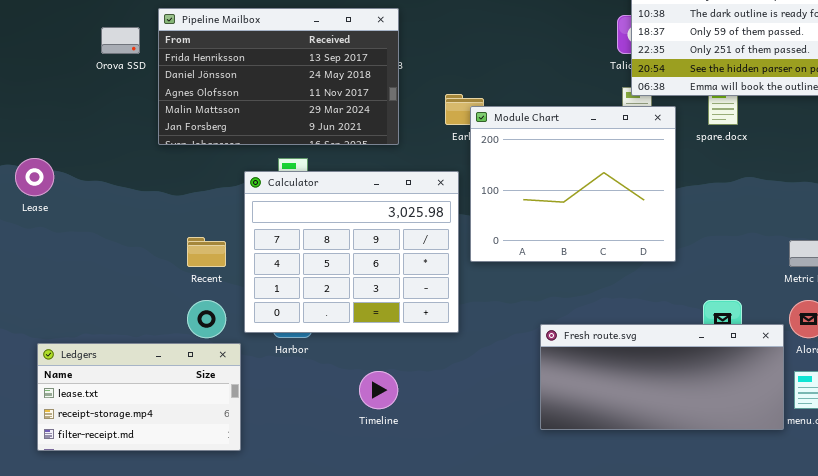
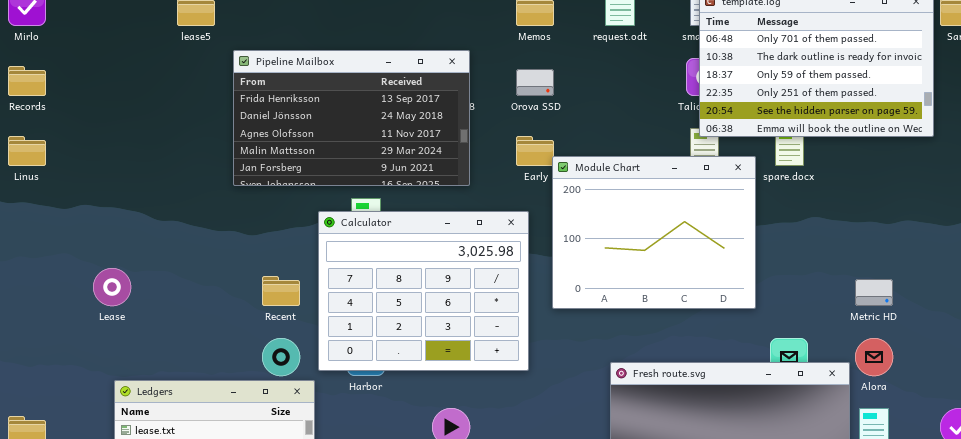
Orova SSD: [101,27,140,54] -> [516,69,554,96], moved
Module Chart: [470,106,676,262] -> [552,156,756,309], moved
Lease: [15,158,54,196] -> [93,268,131,306], moved

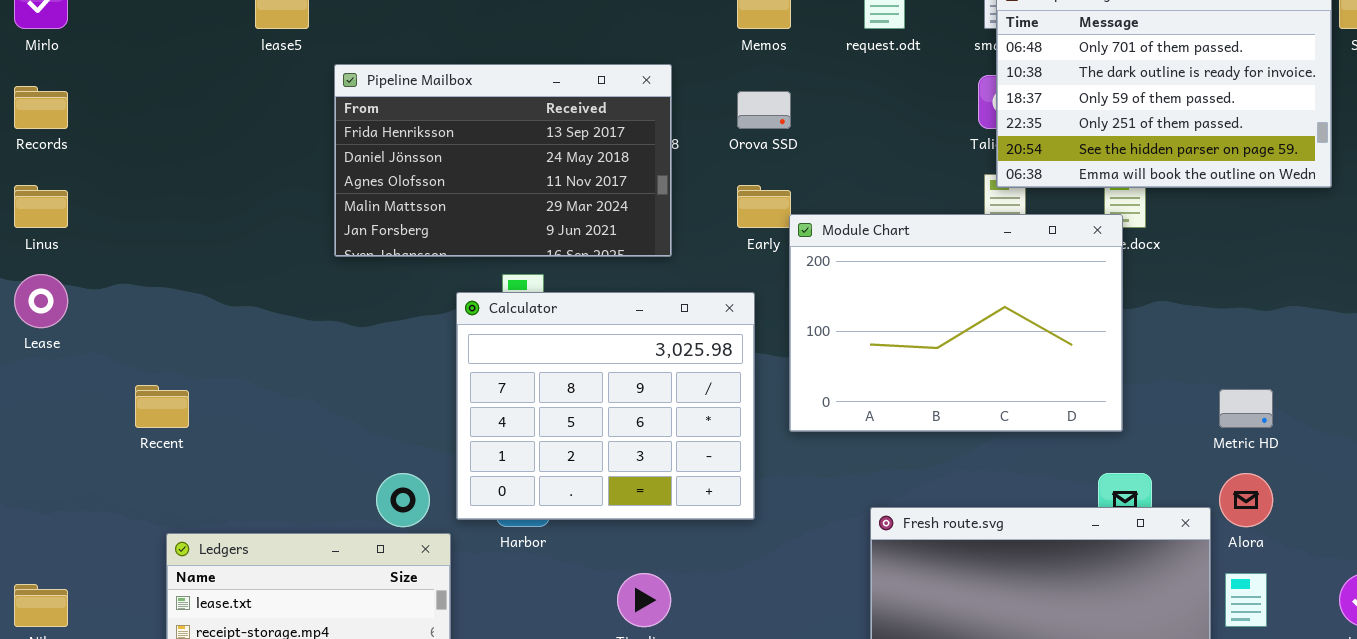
Module Chart: [552,156,756,309] -> [789,214,1123,432], resized
Lease: [93,268,131,306] -> [14,274,68,328], moved
Recent: [262,276,300,306] -> [135,385,189,428], moved

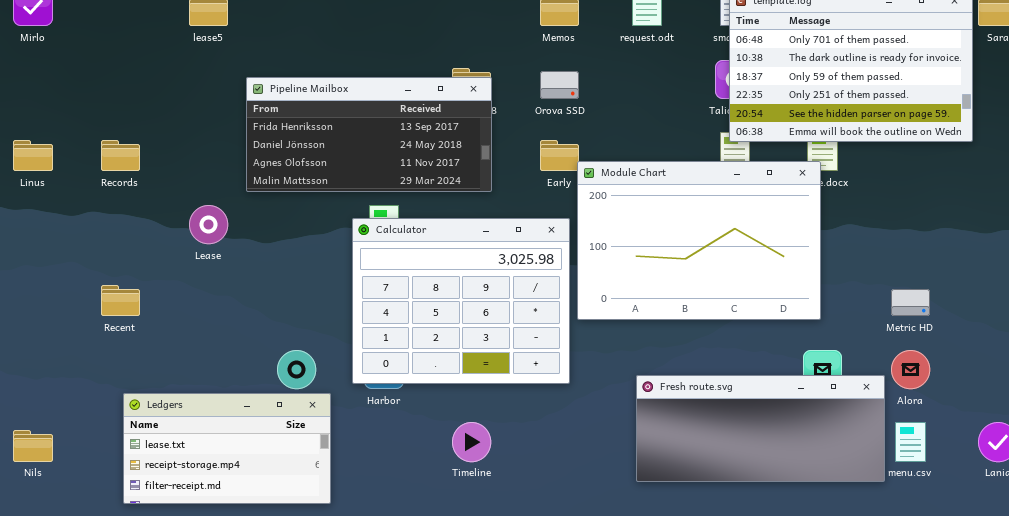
Pipeline Mailbox: [334,64,672,257] -> [246,77,492,192], resized
Records: [14,86,68,129] -> [101,140,140,171], moved
Lease: [14,274,68,328] -> [189,205,228,244], moved
Calculator: [456,292,755,520] -> [352,218,570,384], moved

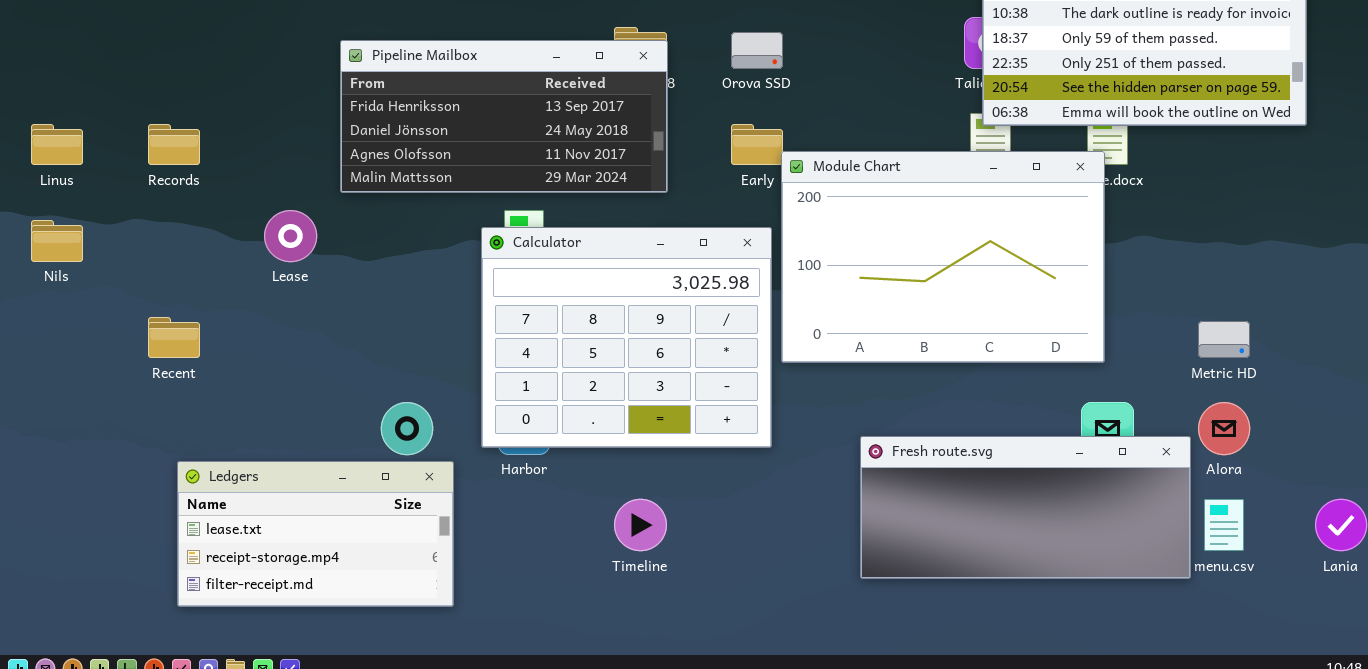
Nils: [13,430,53,462] -> [31,220,83,262], moved

